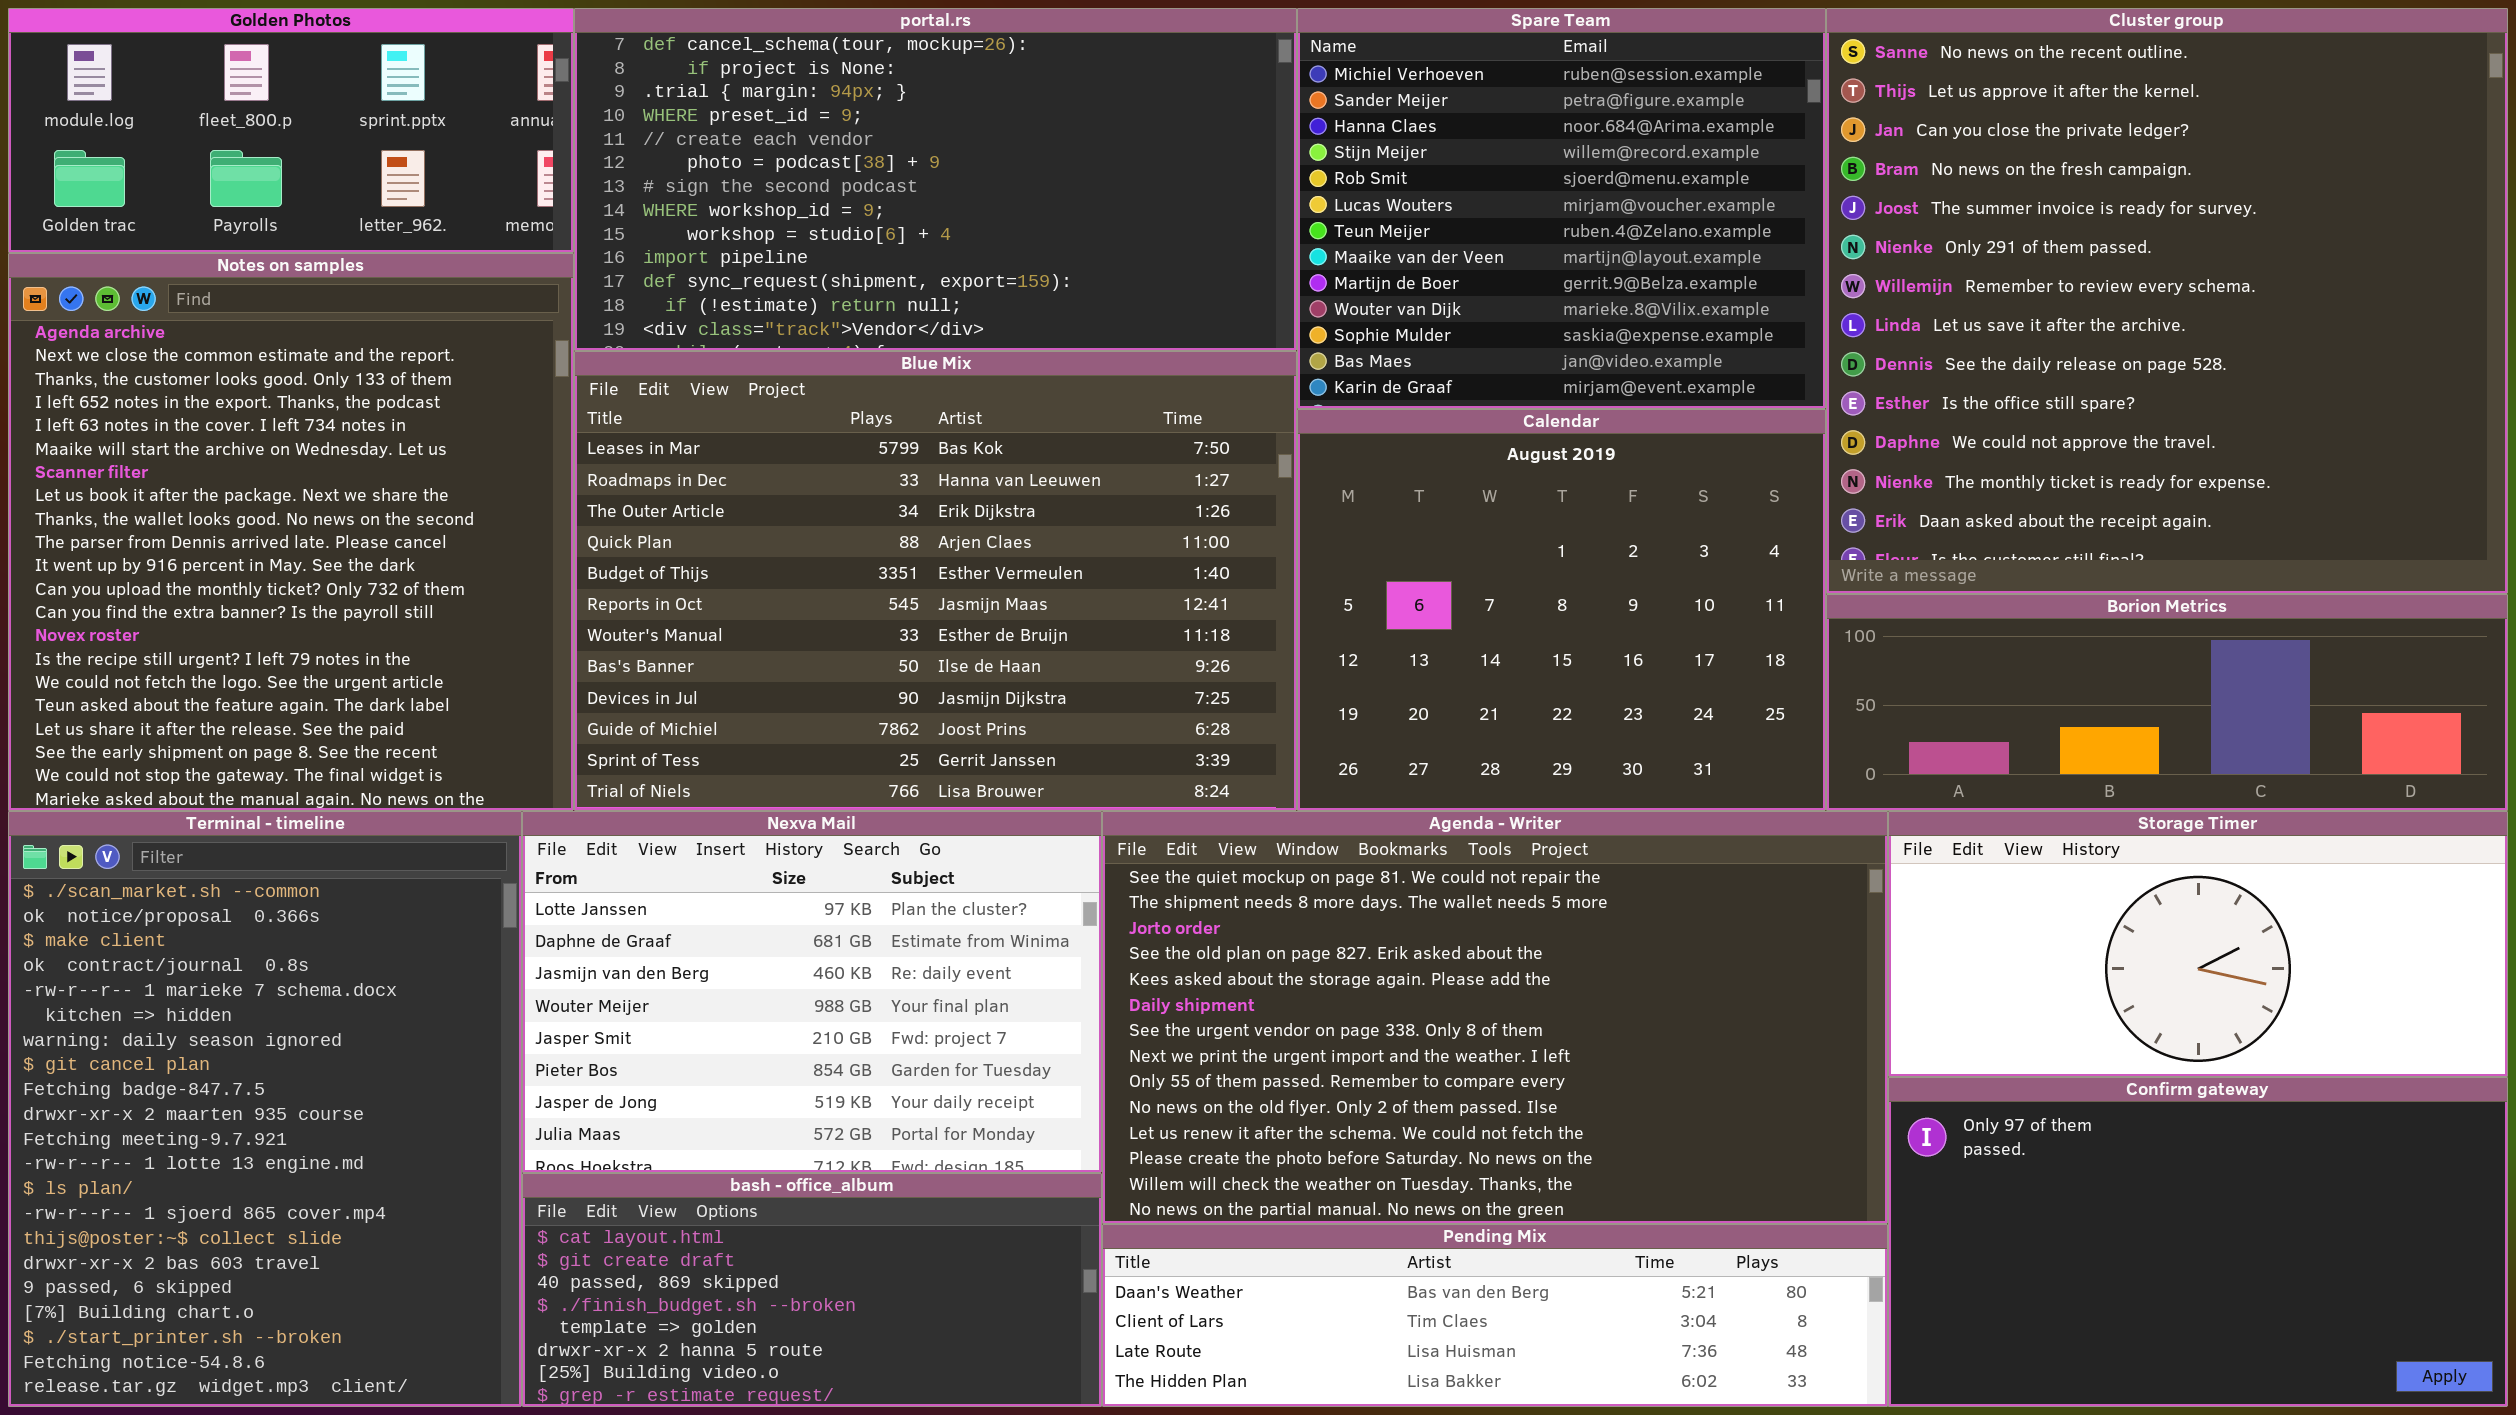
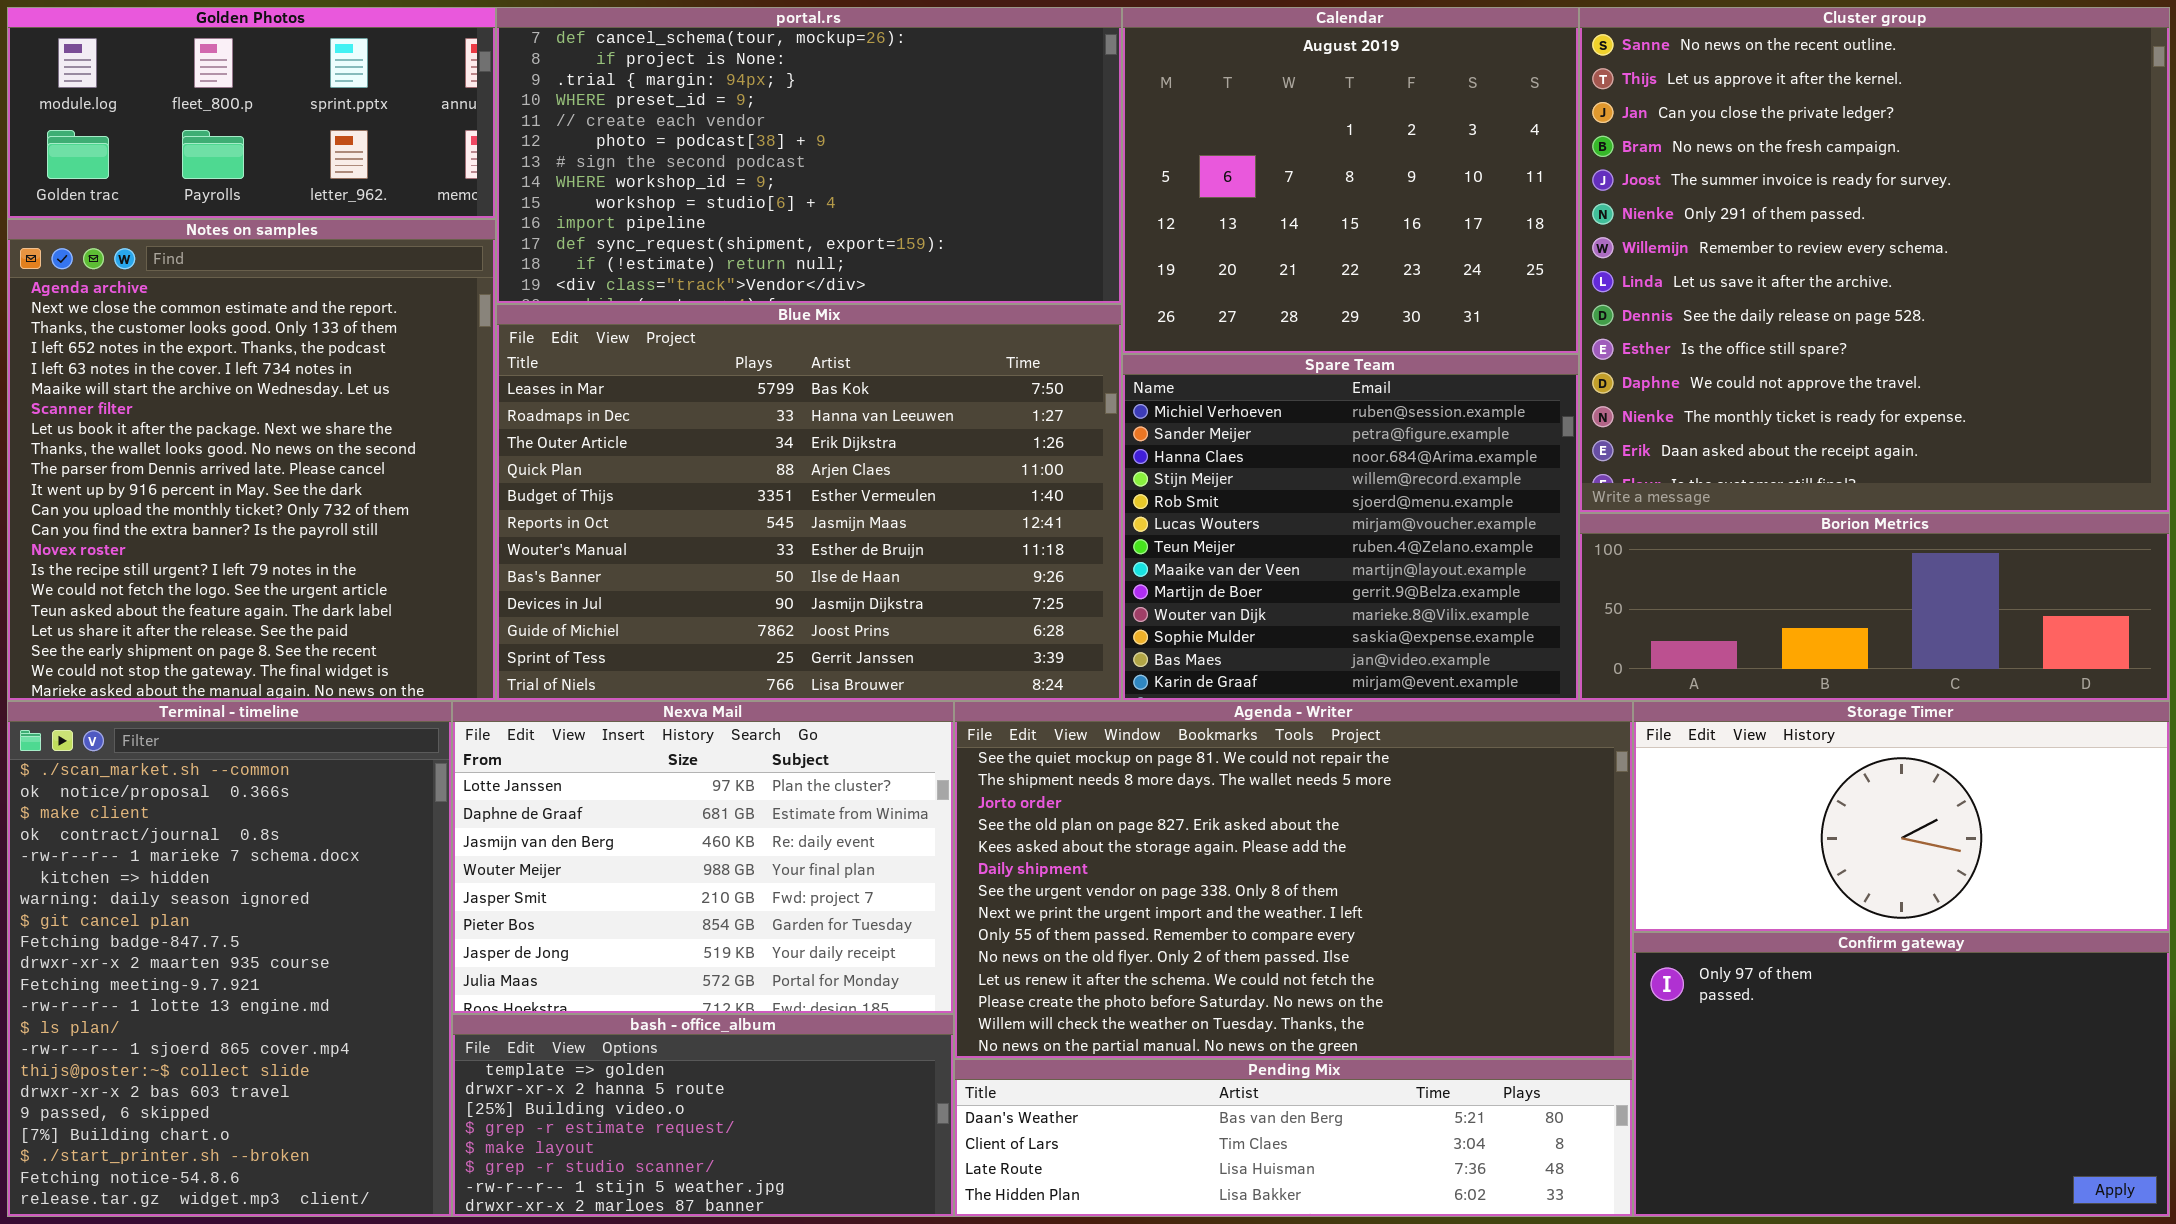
Spare Team: [1297,8,1826,409] -> [1122,354,1579,701], moved
Calendar: [1297,409,1826,811] -> [1122,7,1579,354], moved
bash - office_album: [522,1173,1102,1407] -> [452,1014,954,1217], scrolled down 4 rows

